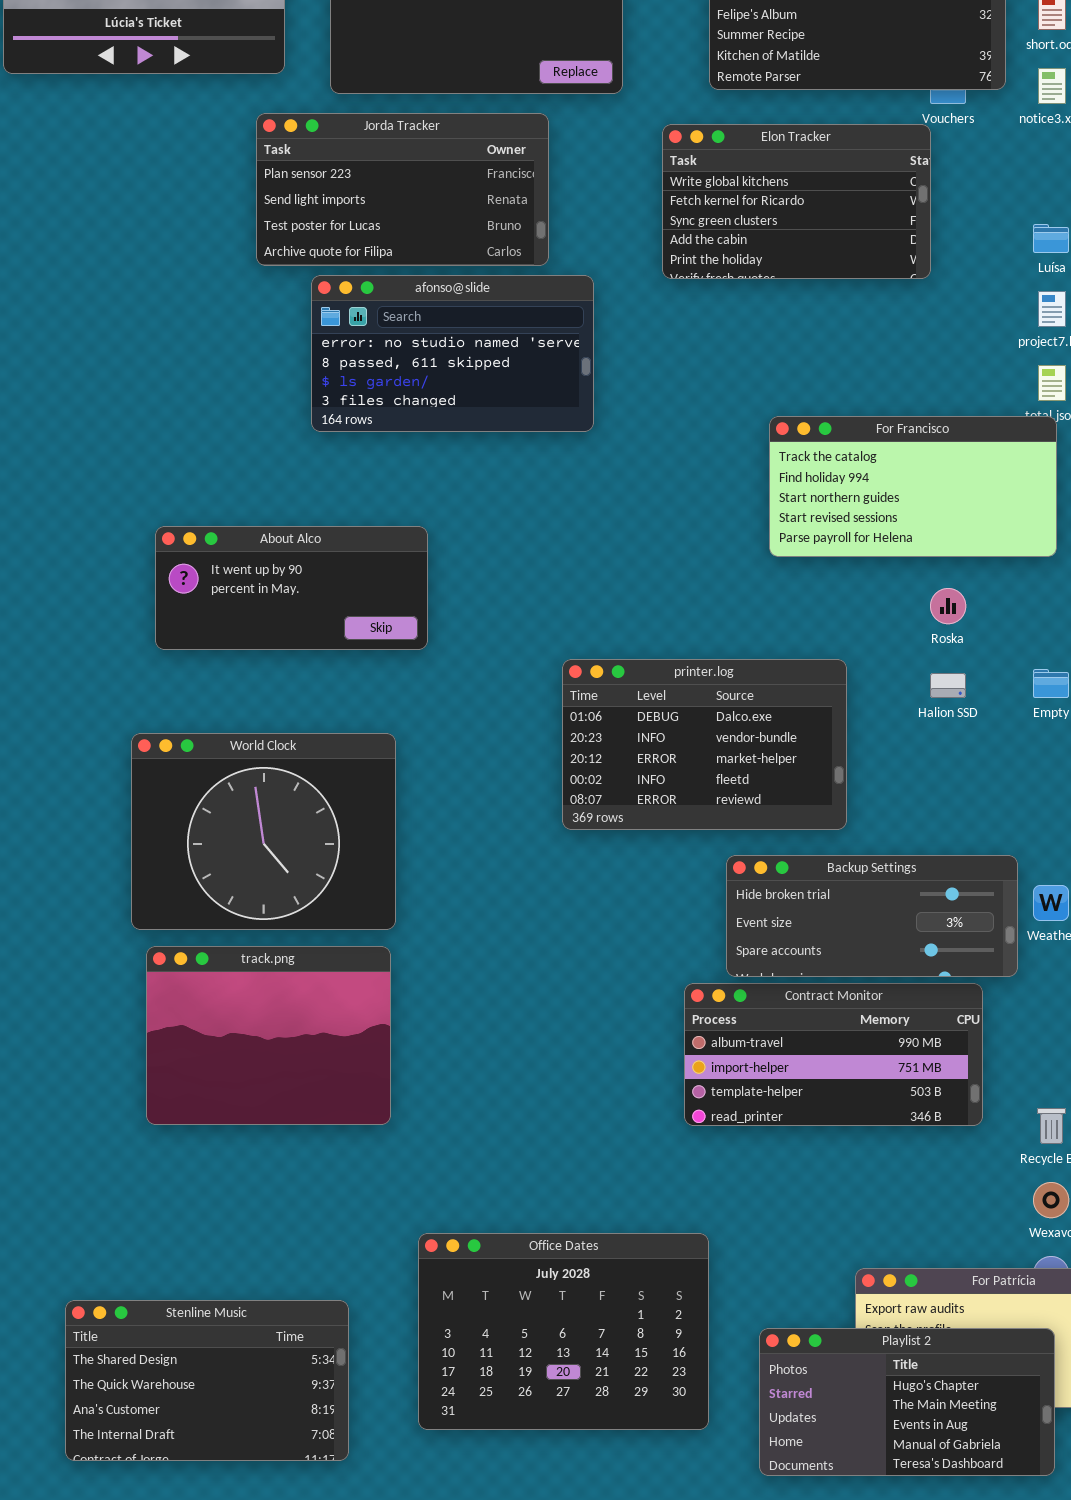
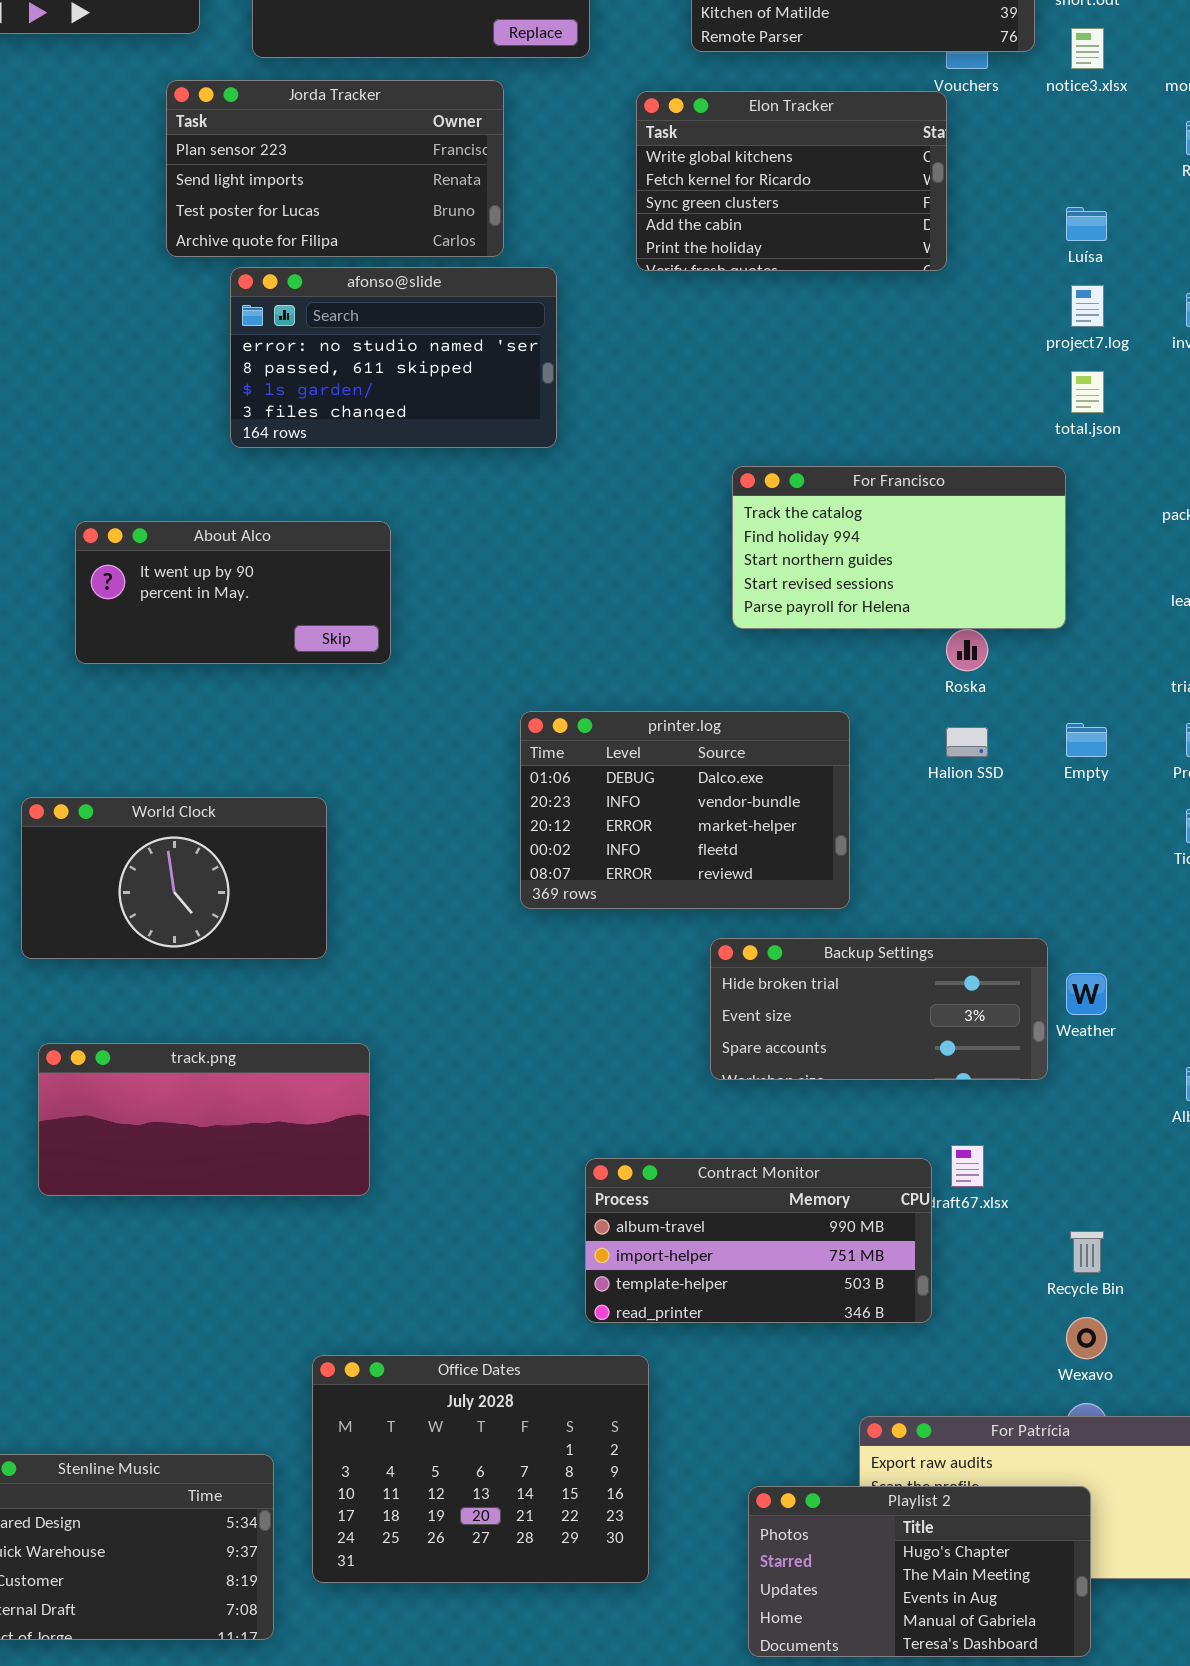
For Francisco: [769,416,1057,557] -> [732,466,1066,629], moved
About Alco: [155,526,428,650] -> [75,521,391,664], moved
World Clock: [131,733,396,930] -> [21,797,327,959], resized
track.png: [146,946,391,1125] -> [38,1043,370,1196], resized
Contract Monitor: [684,983,983,1126] -> [585,1158,932,1323], moved
Office Dates: [418,1233,709,1430] -> [312,1355,649,1583], moved

